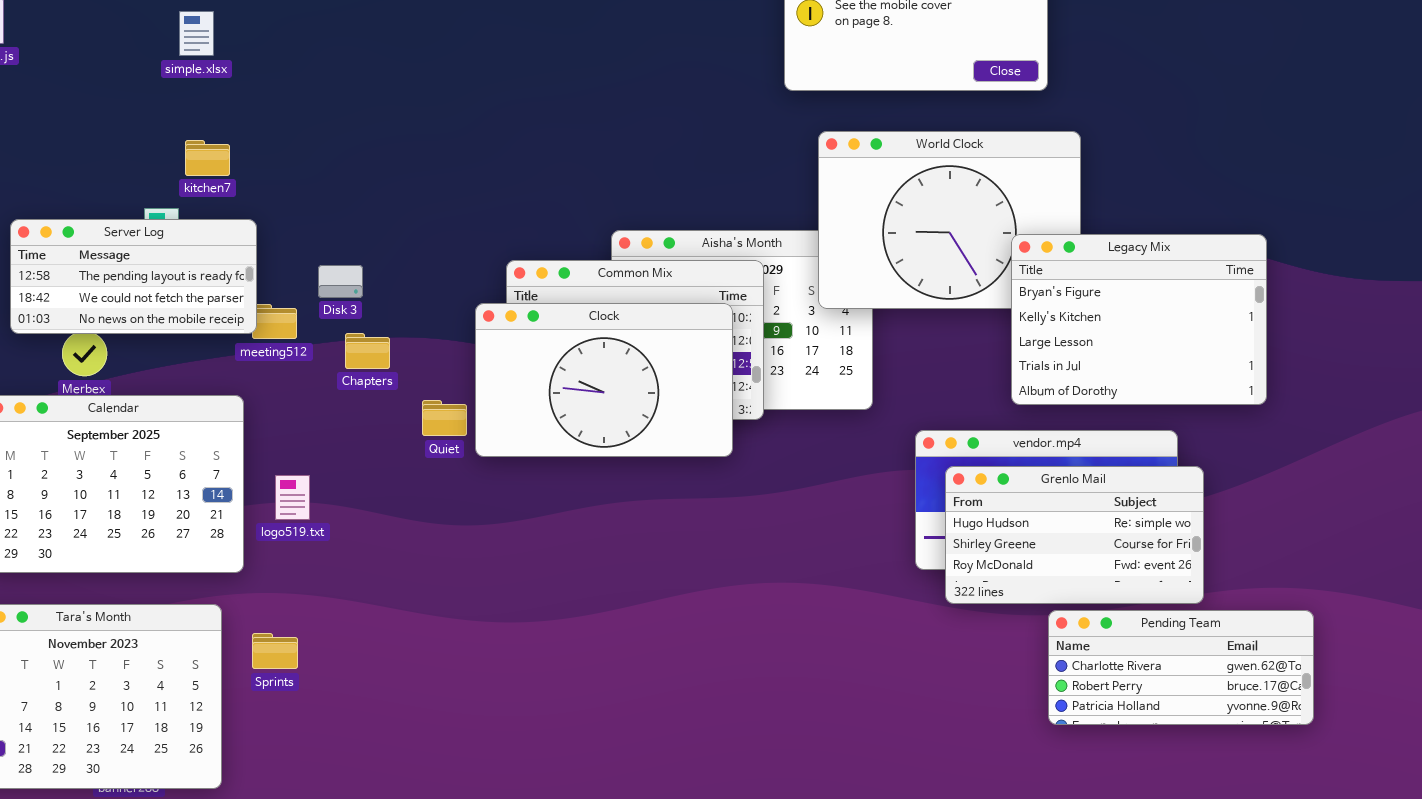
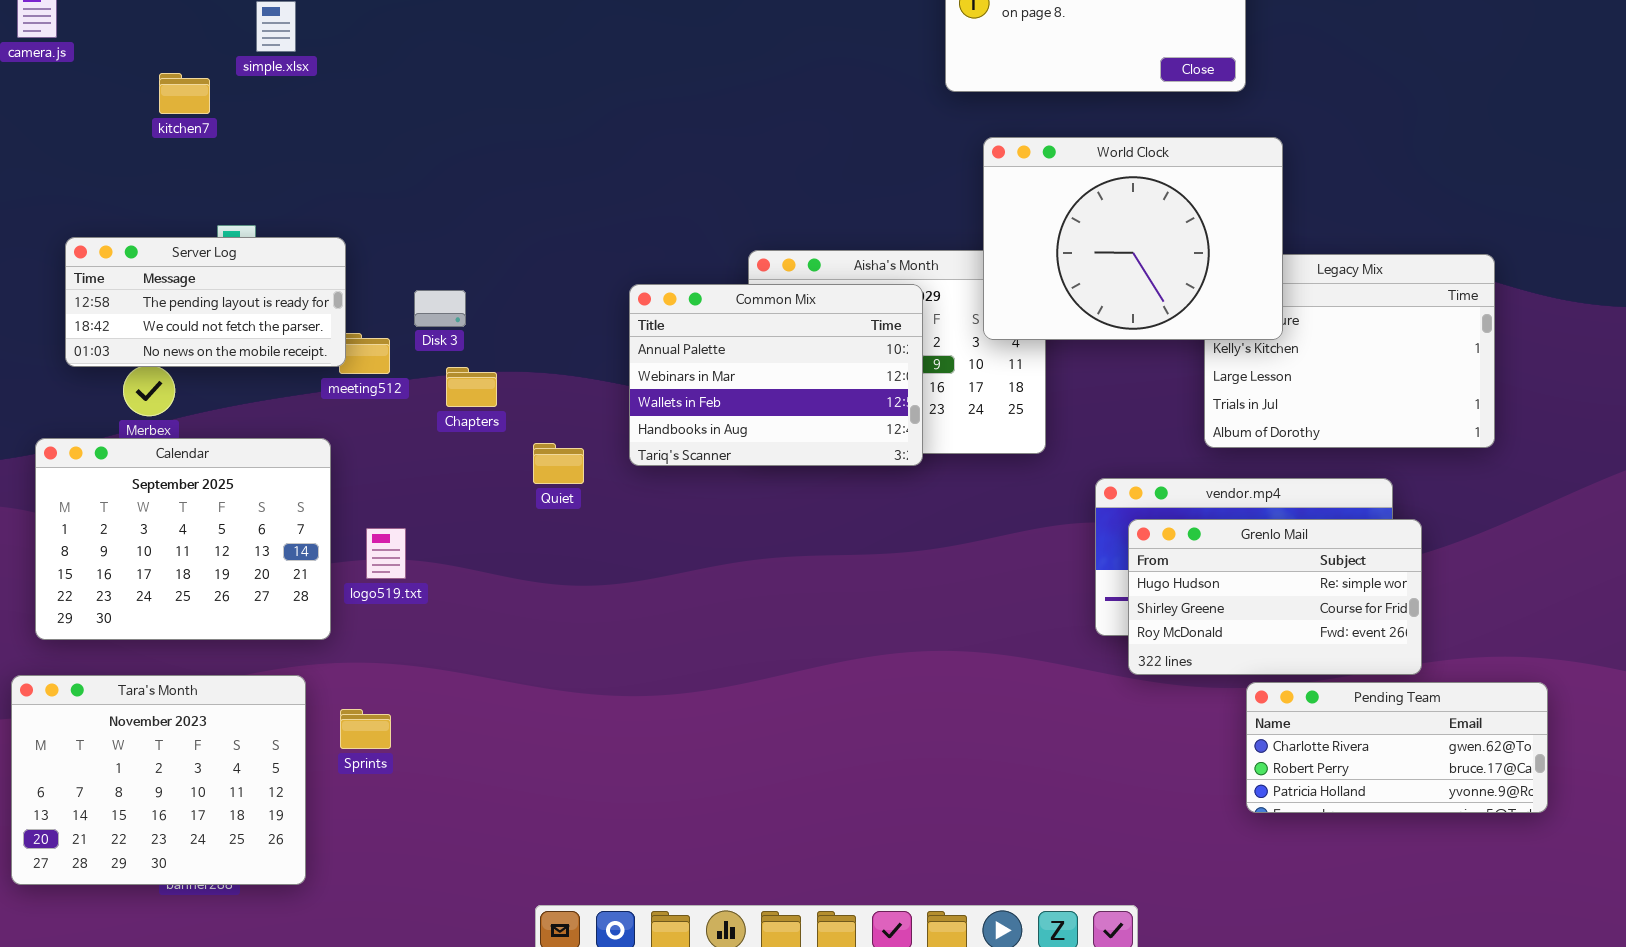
World Clock: [818,131,1081,309] -> [983,137,1283,340], raised
kitchen7: [185,140,230,176] -> [159,73,210,114], moved
Clock: [475,303,733,457] -> none, closed

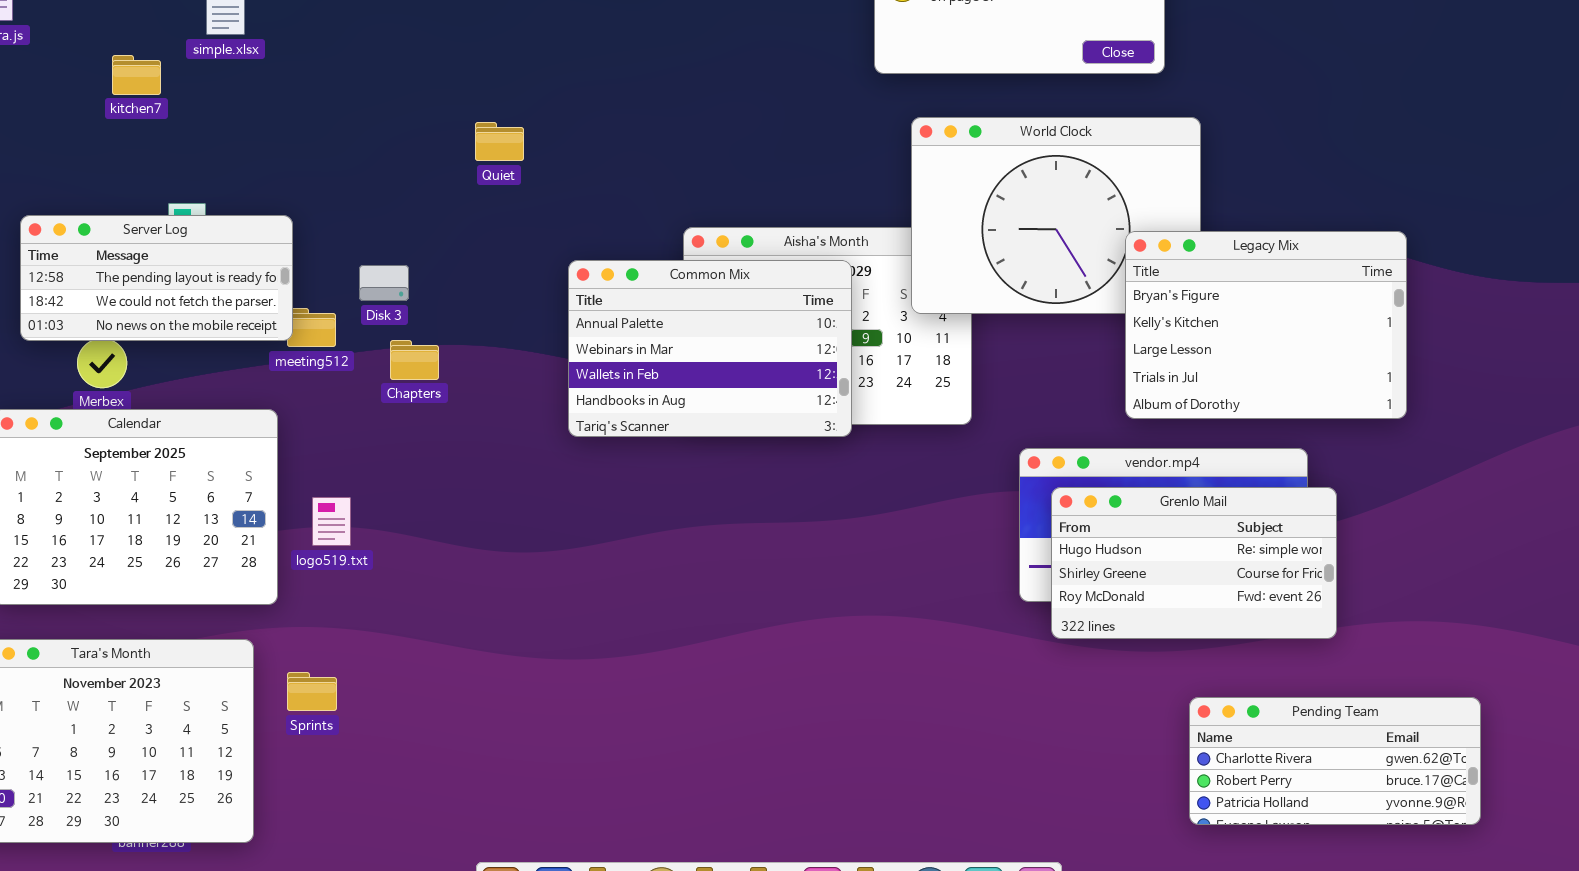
Legacy Mix: [1204,254,1495,448] -> [1125,231,1407,419], raised
Quiet: [533,443,584,484] -> [475,122,524,161], moved
Pending Team: [1246,682,1548,813] -> [1189,697,1481,825], moved

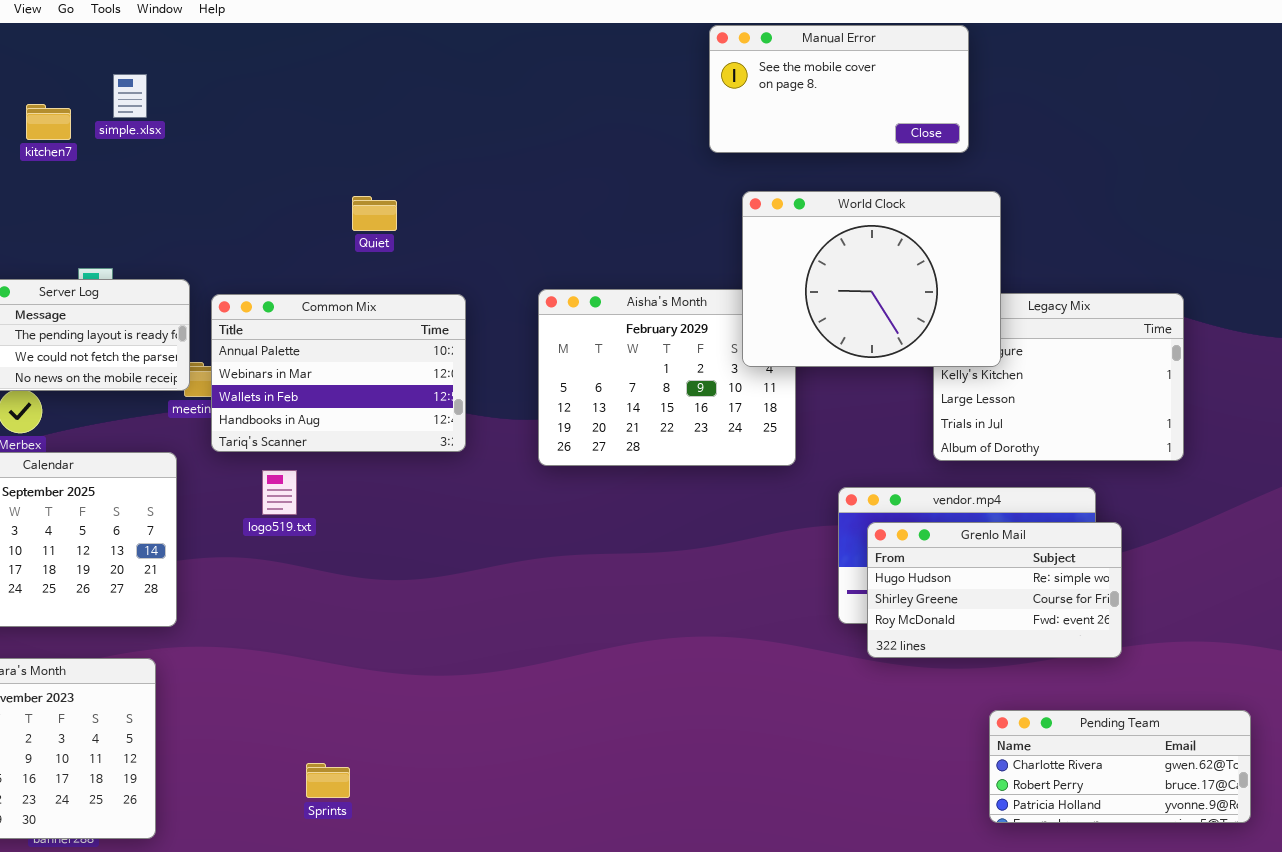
kitchen7: [112,55,161,95] -> [26,104,71,140], moved
World Clock: [911,117,1201,314] -> [742,191,1001,367], raised
Common Mix: [568,260,852,437] -> [211,294,466,452], moved
logo519.txt: [312,497,351,546] -> [262,470,297,515], moved
Sprints: [287,672,337,711] -> [306,763,350,798], moved

